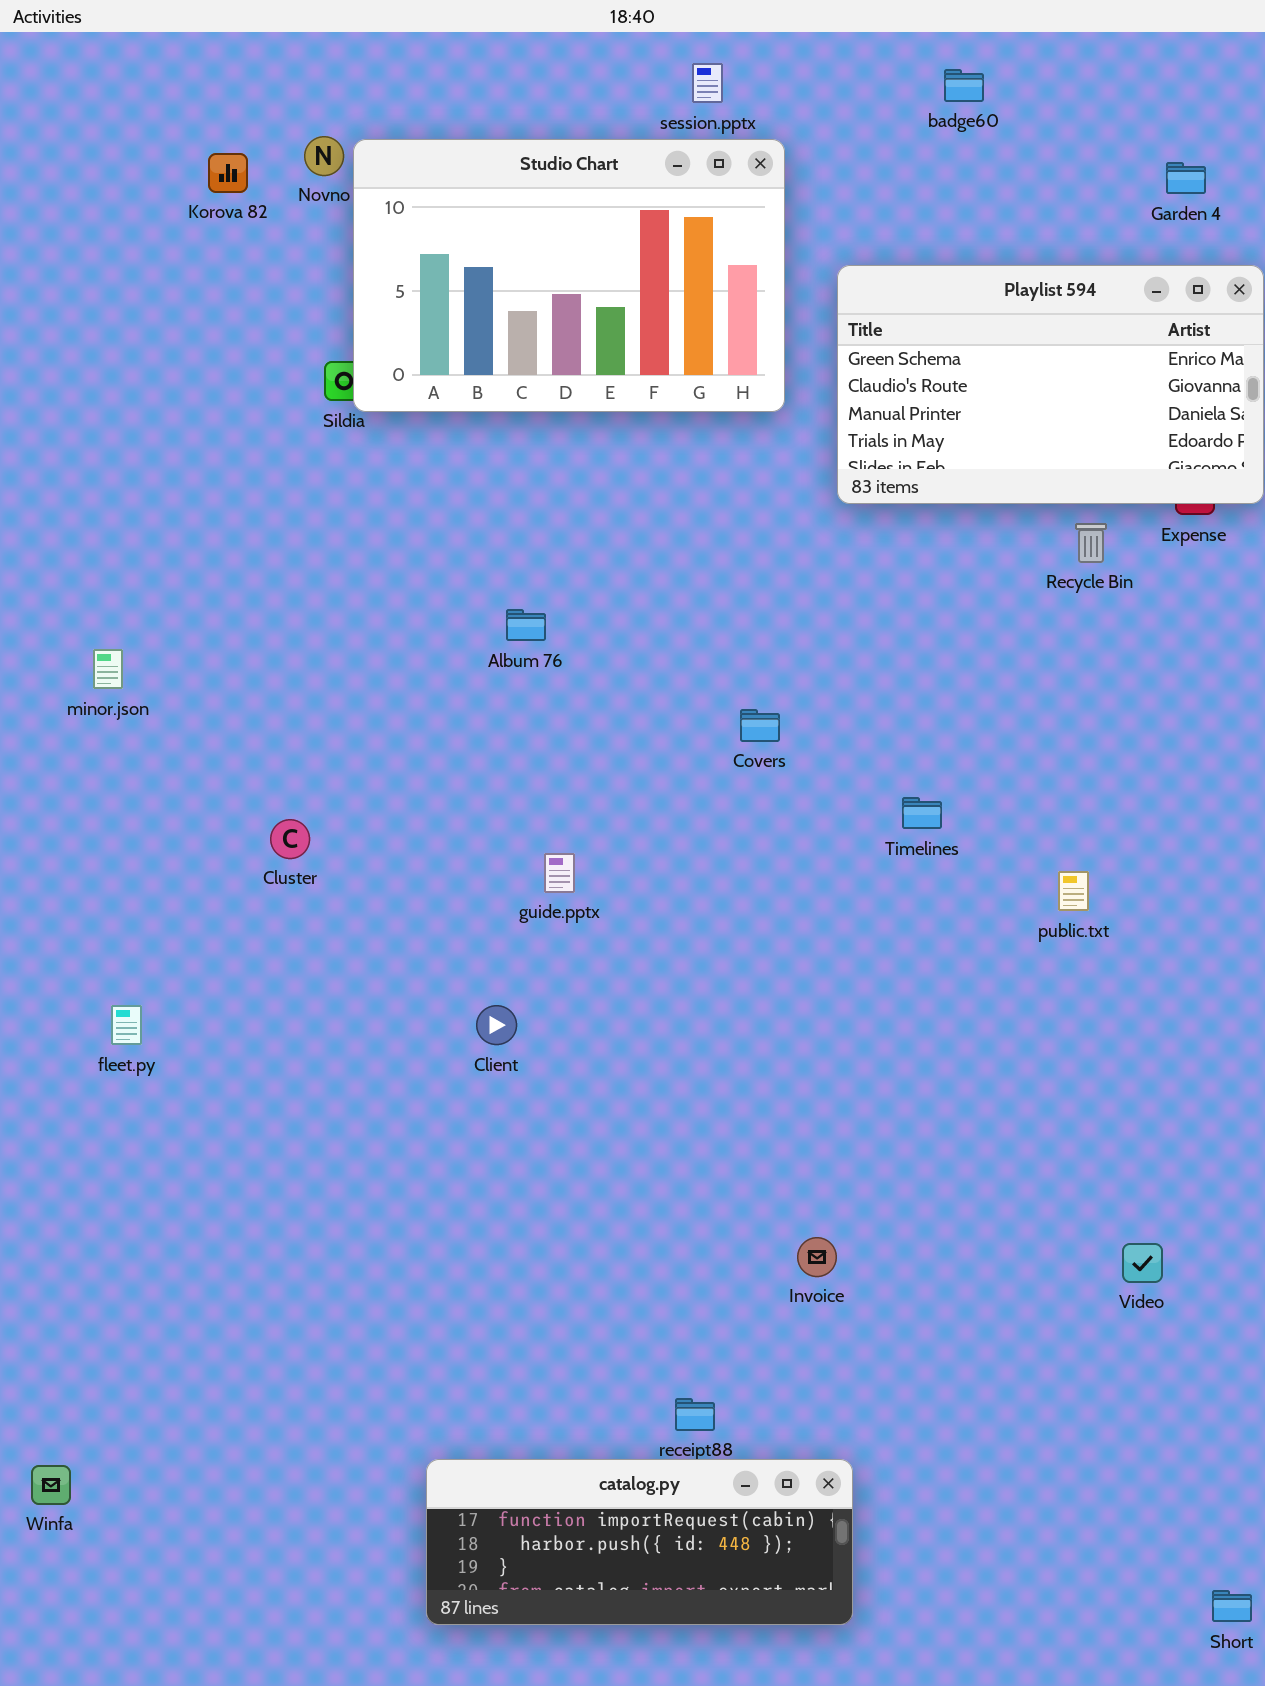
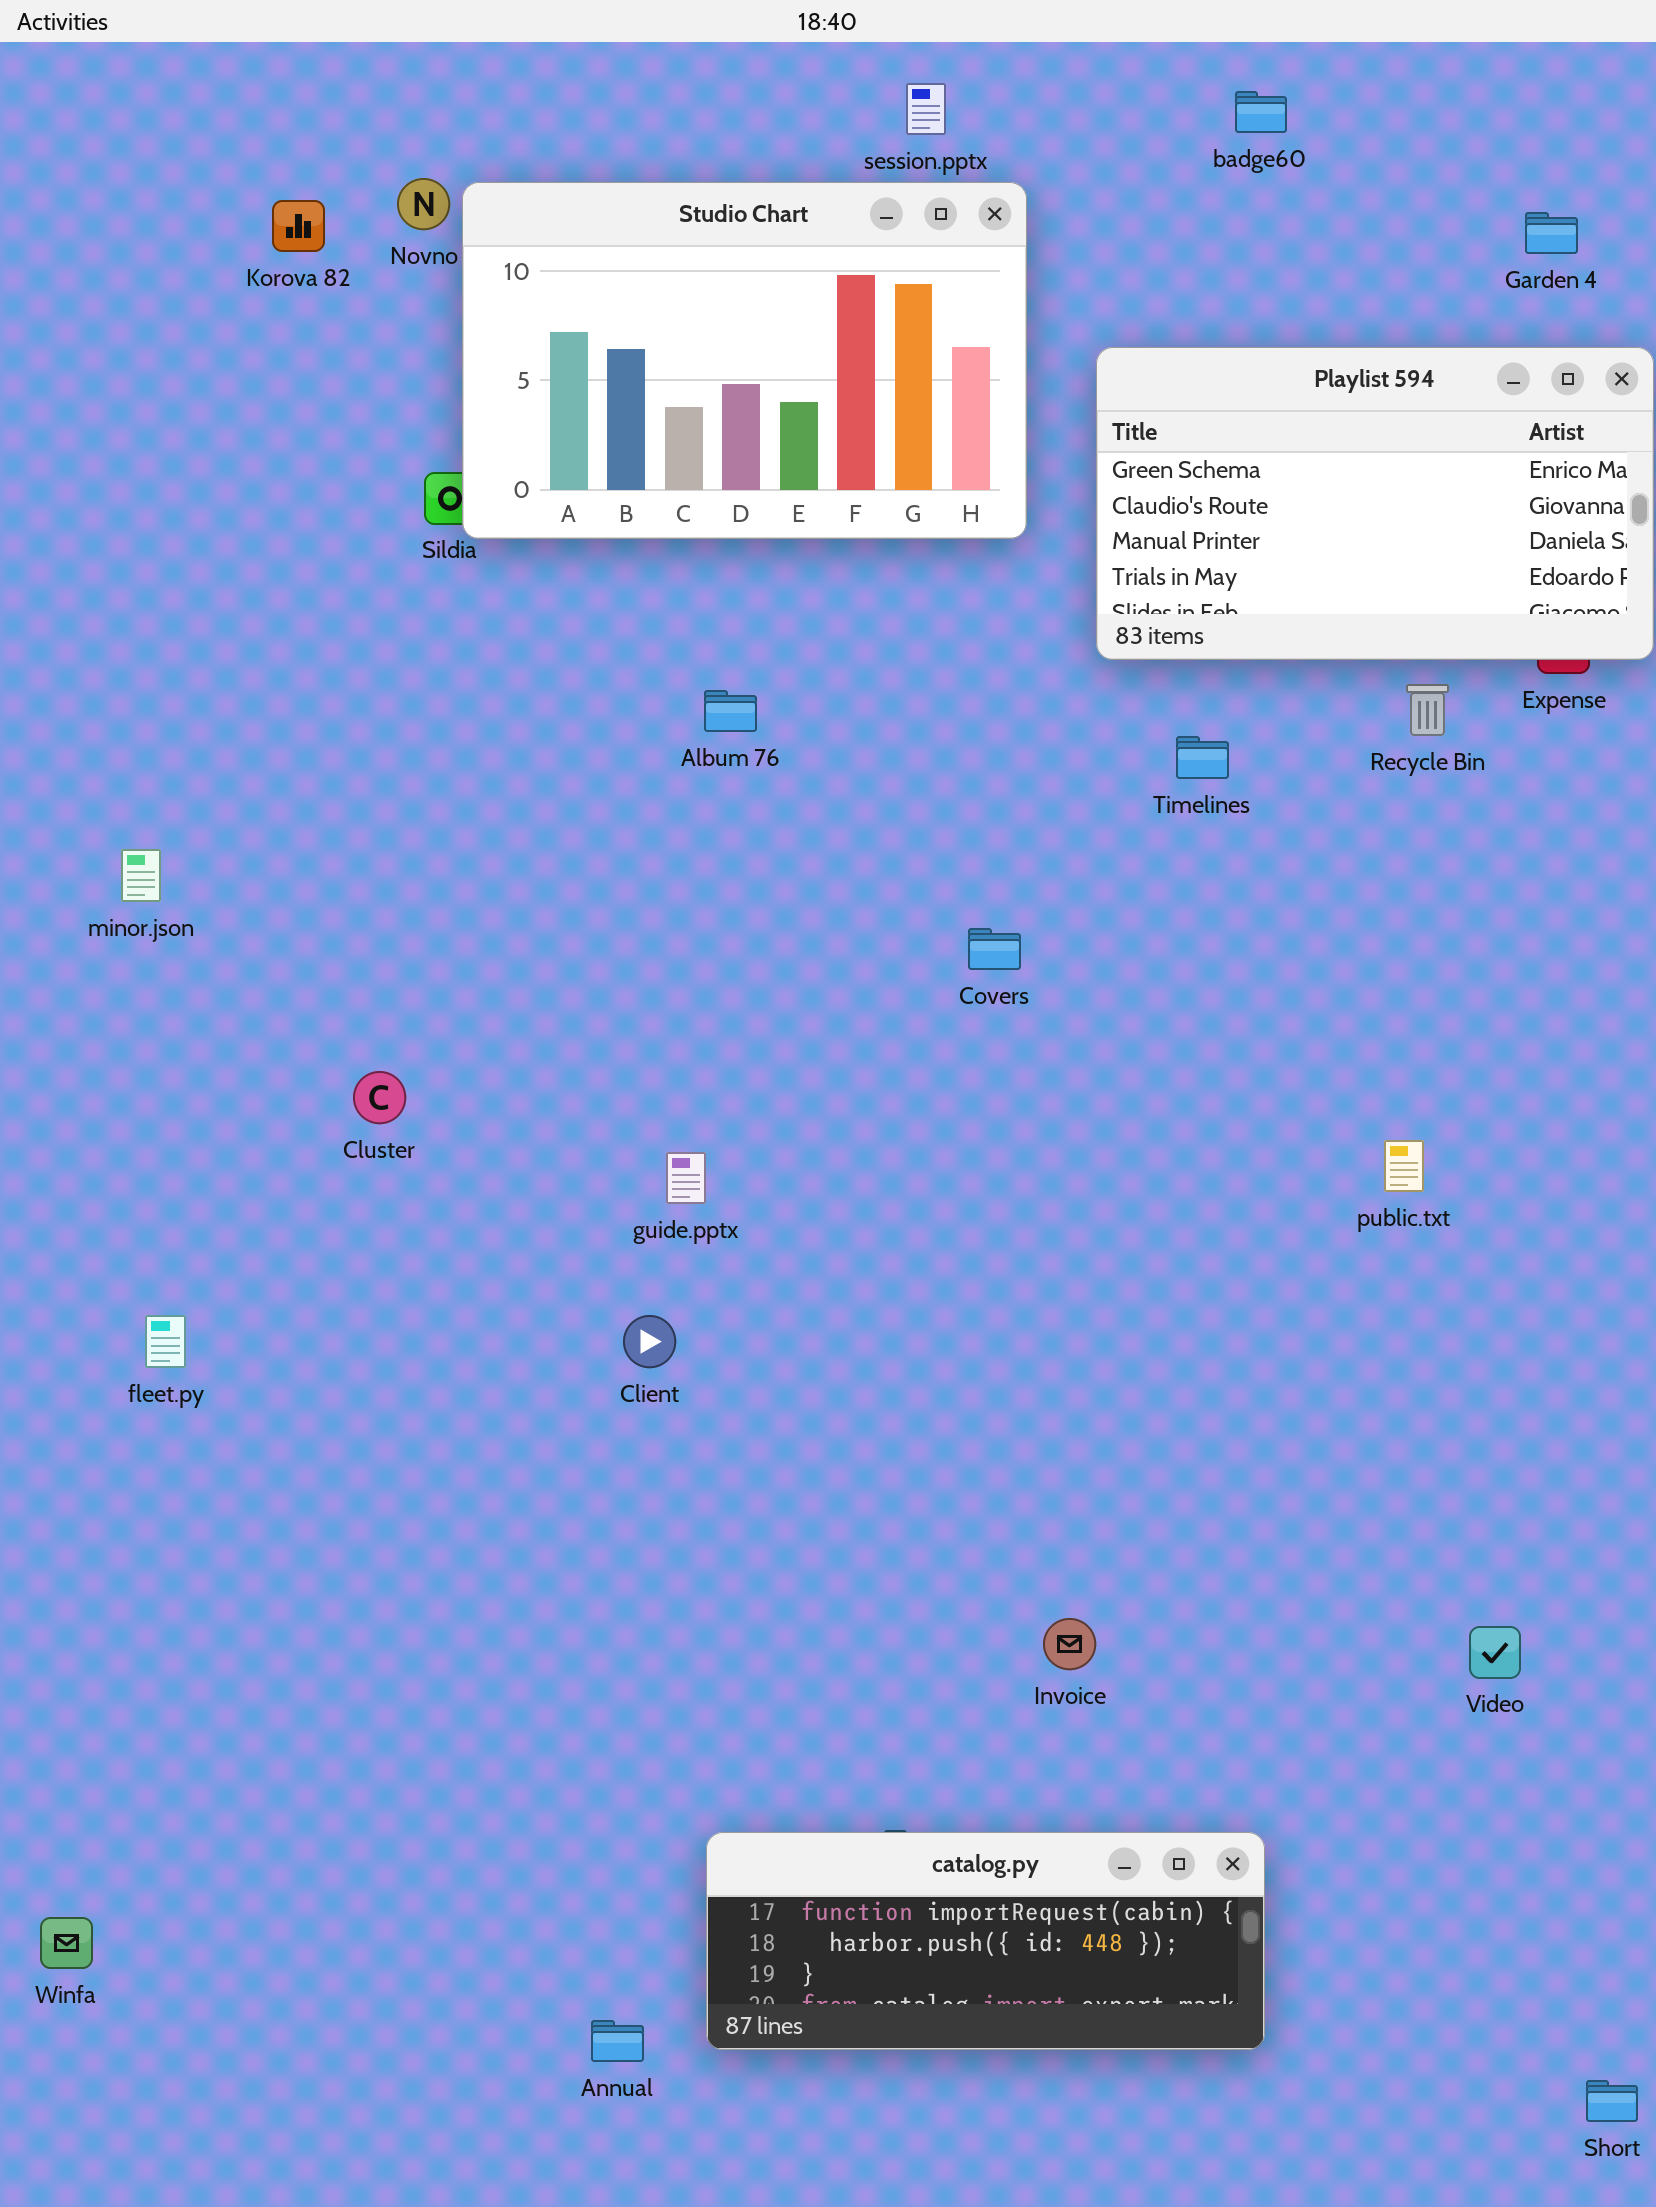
Album 76: [506,609,546,641] -> [704,690,757,732], moved
Timelines: [902,797,942,829] -> [1176,736,1229,779], moved
guide.pptx: [544,853,575,893] -> [666,1152,706,1204], moved
catalog.py: [426,1459,853,1625] -> [706,1832,1265,2050], moved

